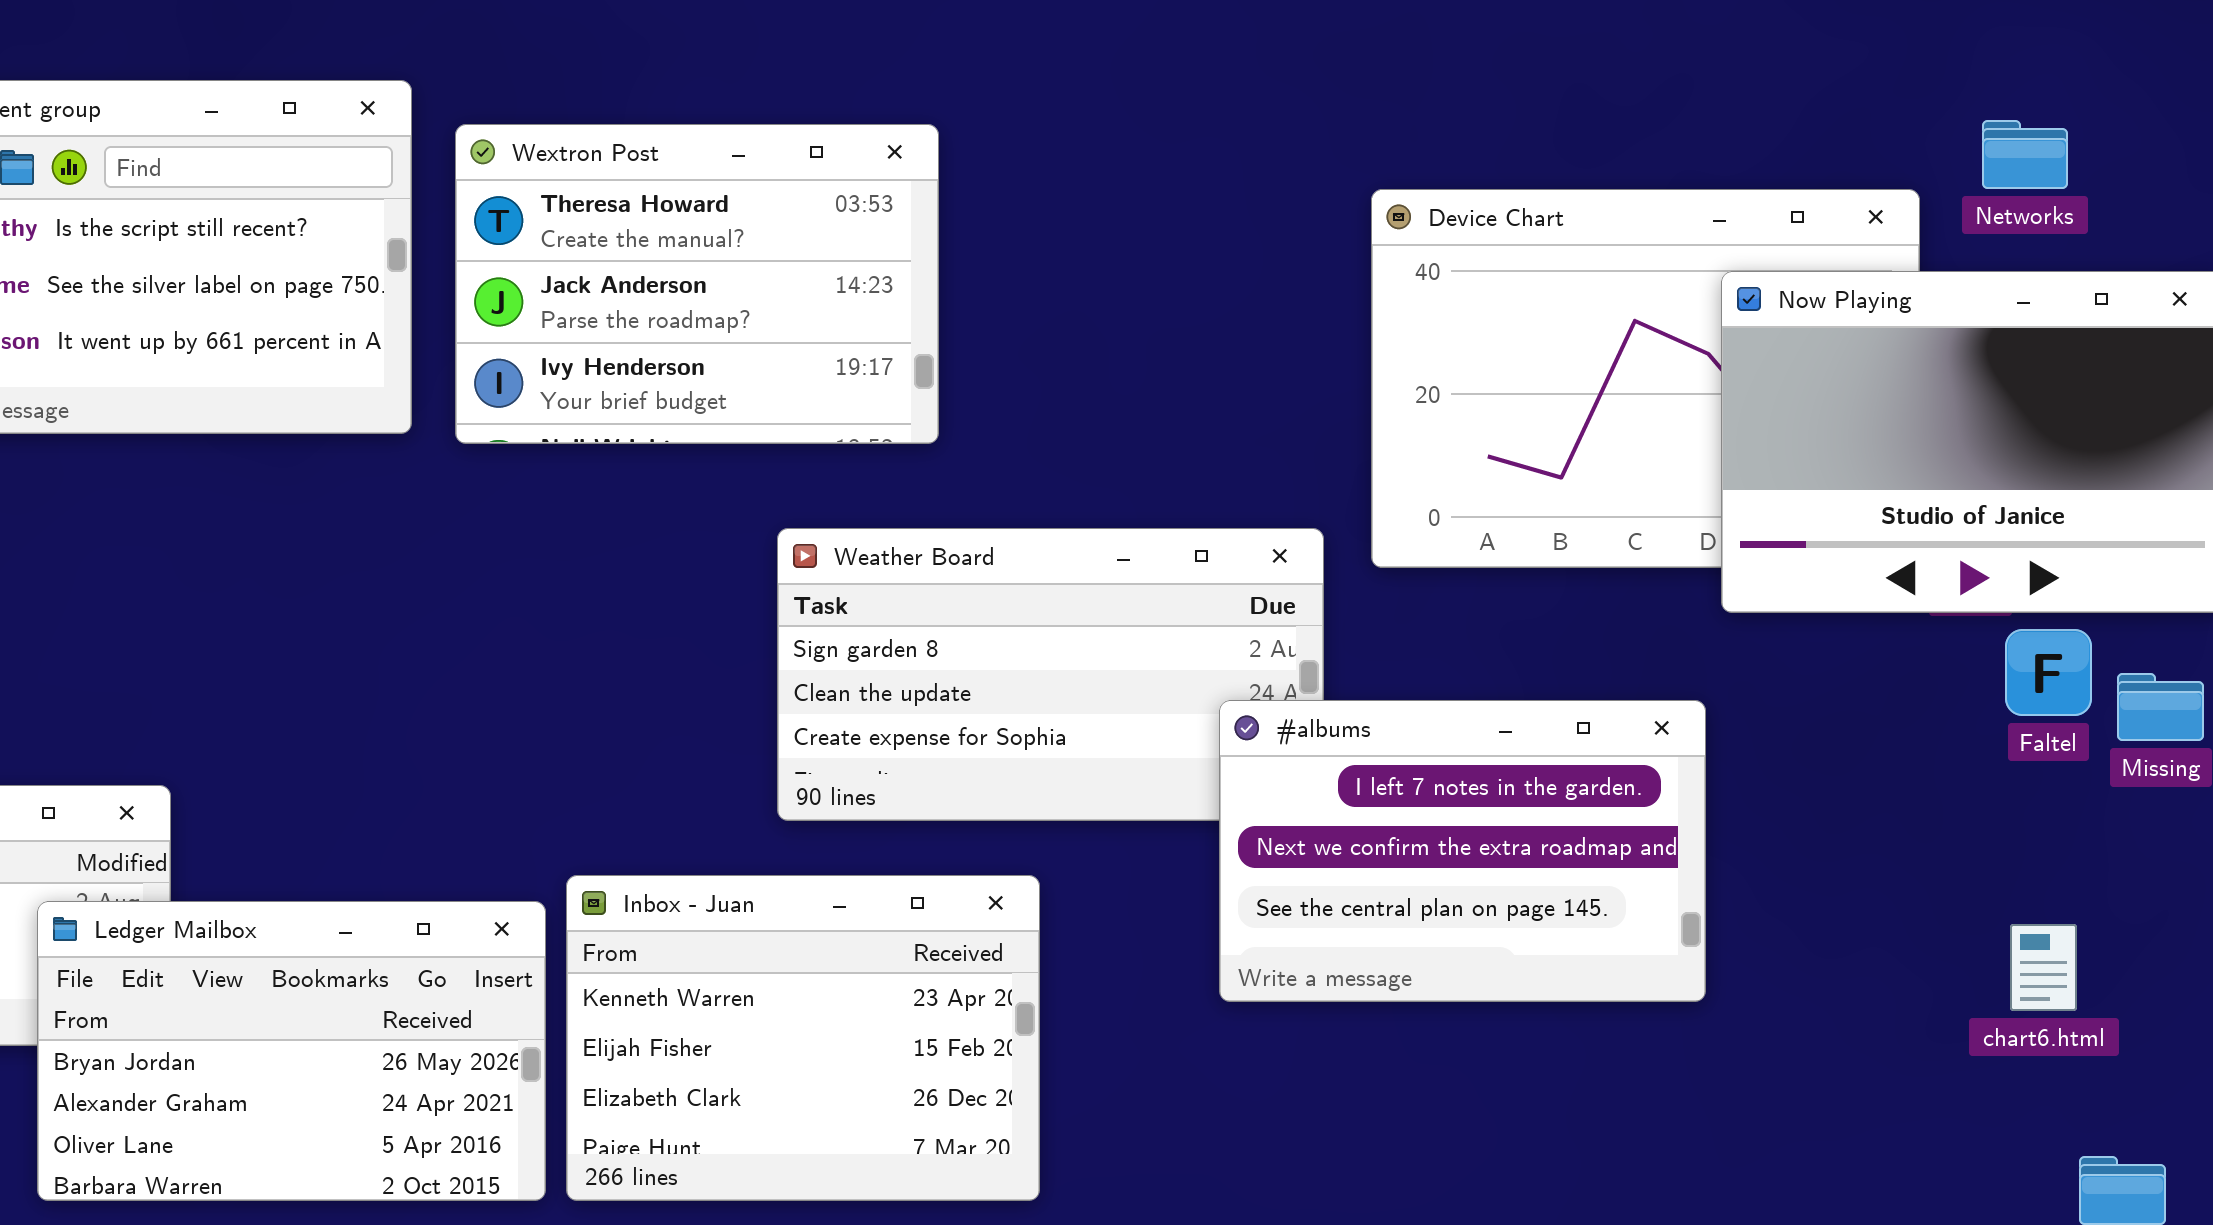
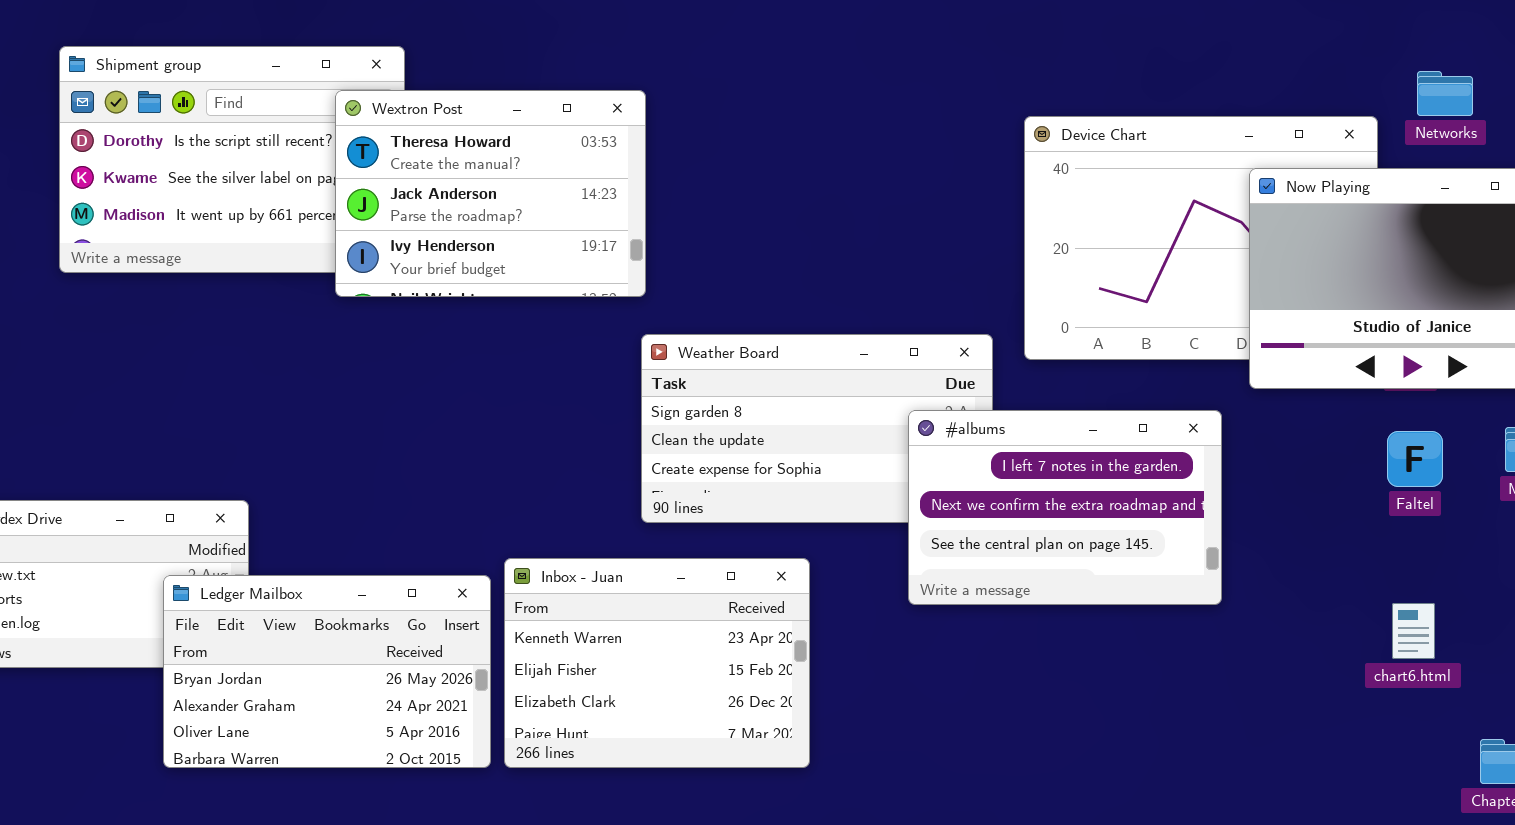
Wextron Post: [455,124,939,444] -> [335,90,646,297], moved
Faltel: [2005,629,2092,716] -> [1387,431,1443,487], moved
#albums: [1219,700,1706,1002] -> [908,410,1222,605], moved
chart6.html: [2010,924,2077,1011] -> [1392,603,1435,659], moved

